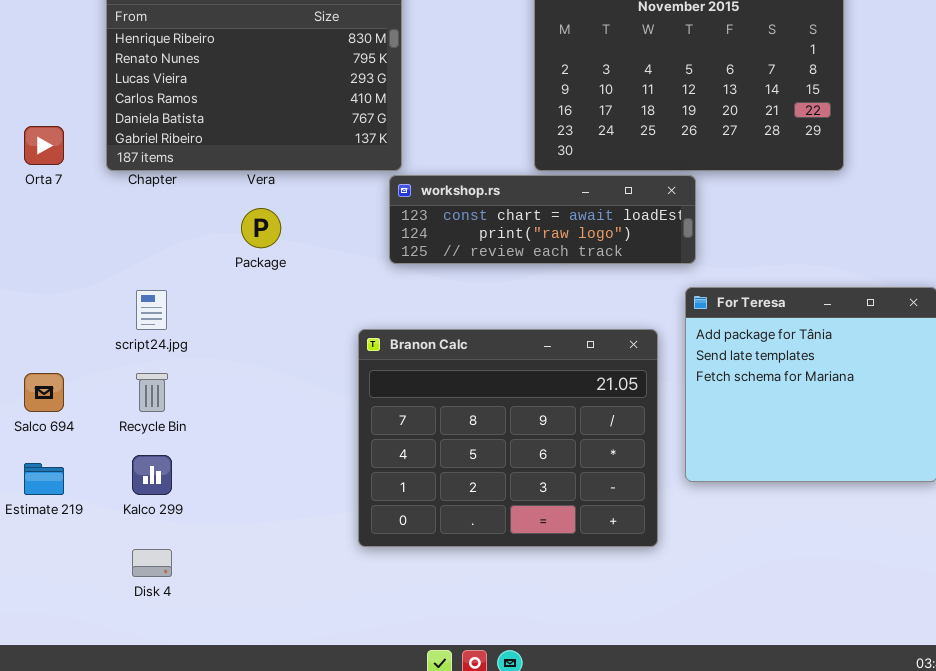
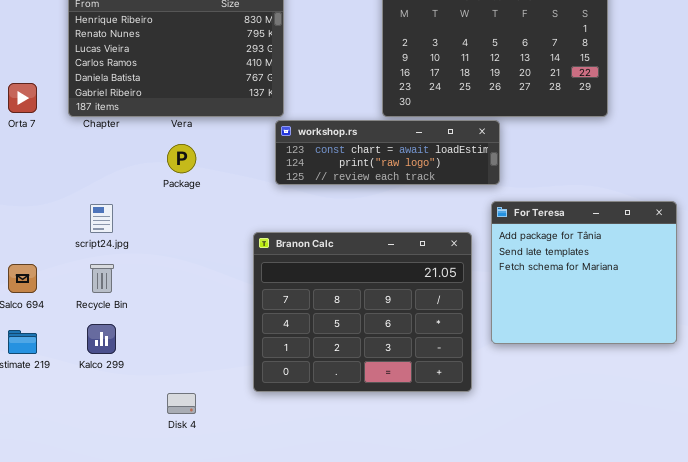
Disk 4: [132,549,172,577] -> [167,393,196,414], moved

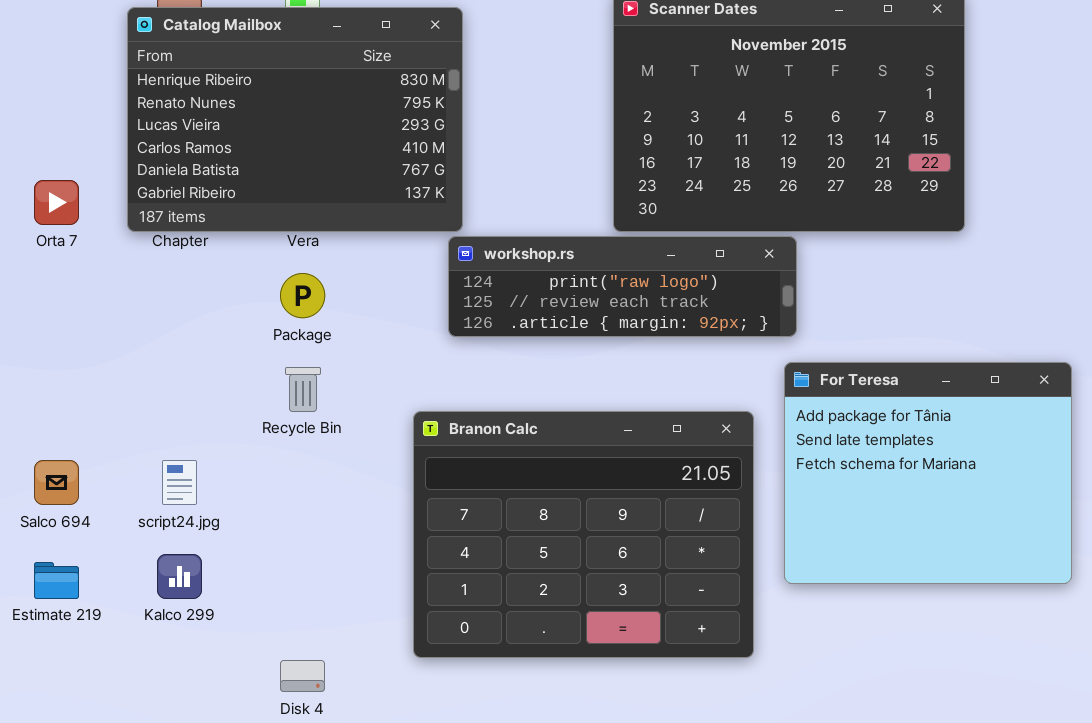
workshop.rs: [275,120,500,185] -> [448,236,797,337], scrolled down 1 row
script24.jpg: [90,204,113,233] -> [162,460,197,505], moved
Recycle Bin: [90,264,114,293] -> [285,367,321,412], moved

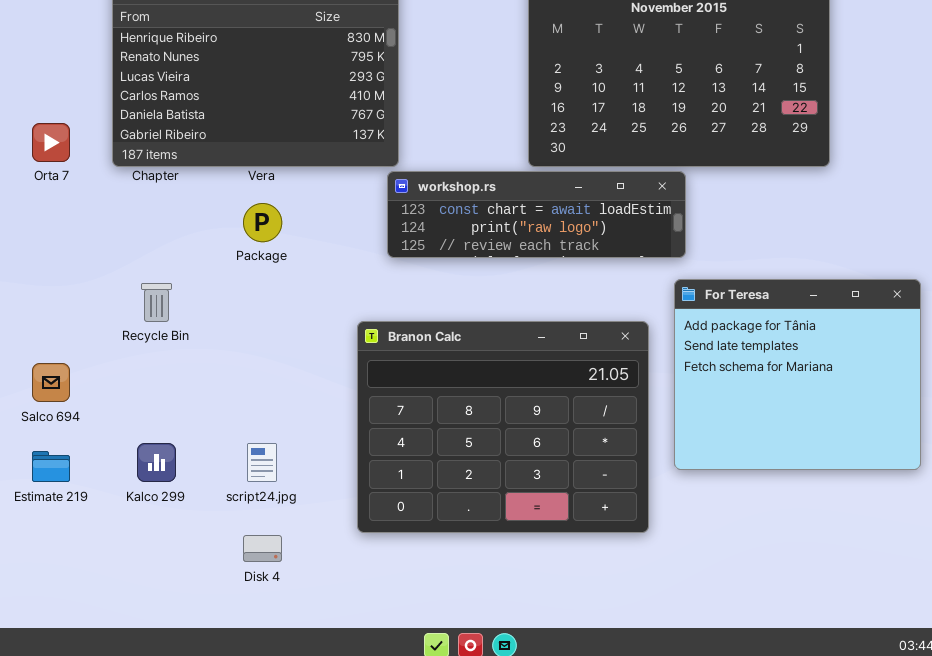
workshop.rs: [448,236,797,337] -> [387,171,686,258], scrolled up 1 row
Recycle Bin: [285,367,321,412] -> [141,283,172,322], moved
script24.jpg: [162,460,197,505] -> [247,443,277,482], moved

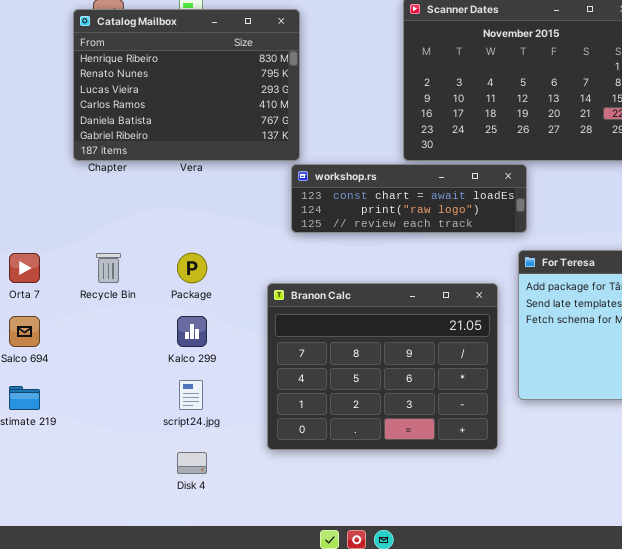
Orta 7: [32,123,70,162] -> [9,253,40,283], moved
Package: [243,203,282,242] -> [177,253,207,283], moved
Kalco 299: [137,443,176,482] -> [177,316,207,347], moved

